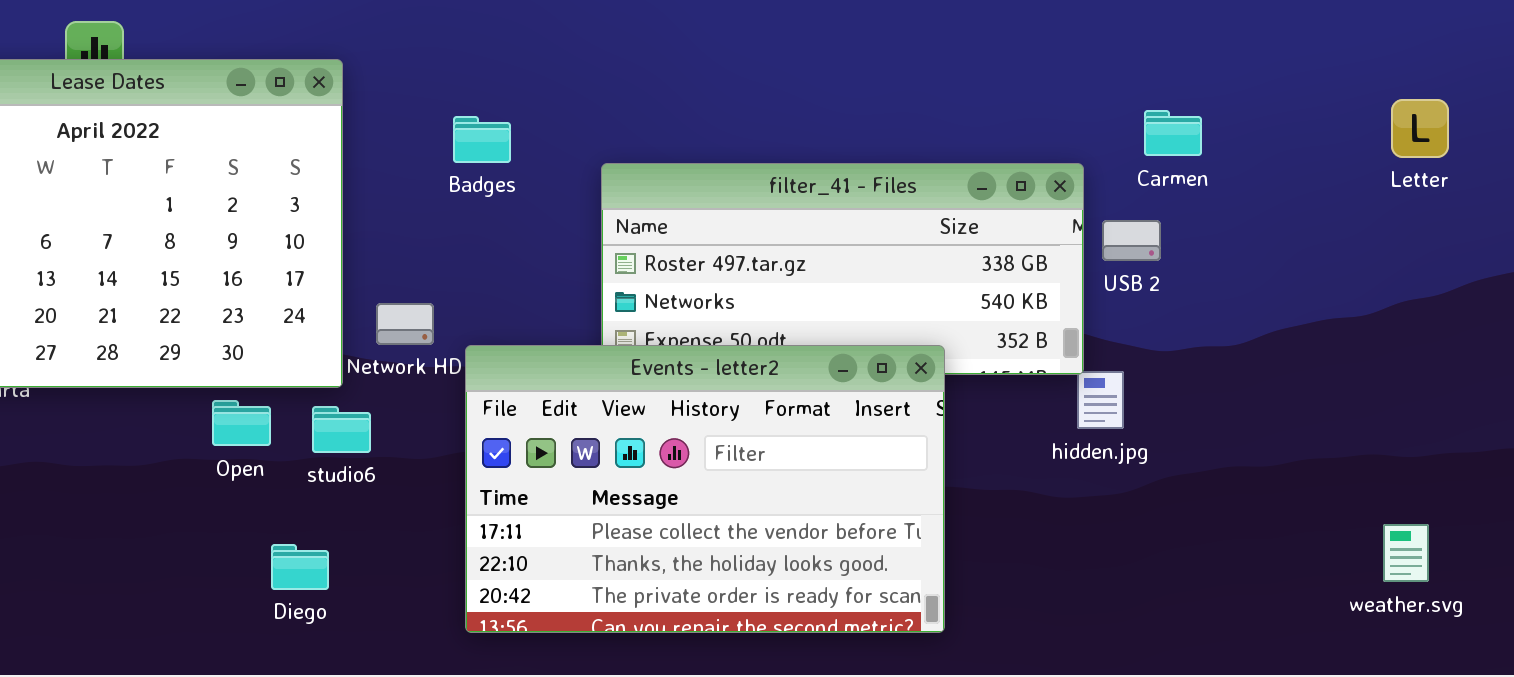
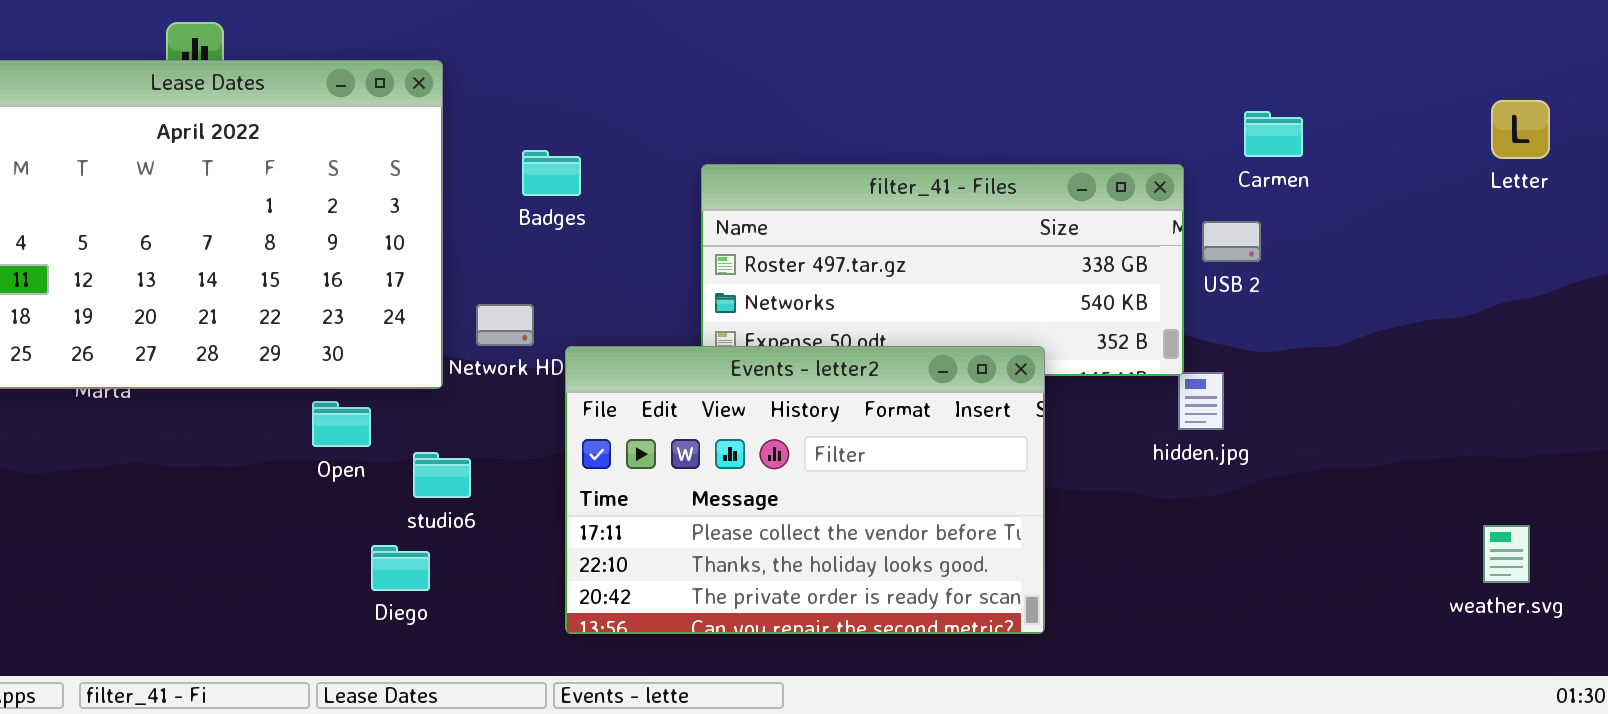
Badges: [453,116,511,163] -> [522,150,581,196], moved
studio6: [312,406,371,453] -> [413,452,471,498], moved

